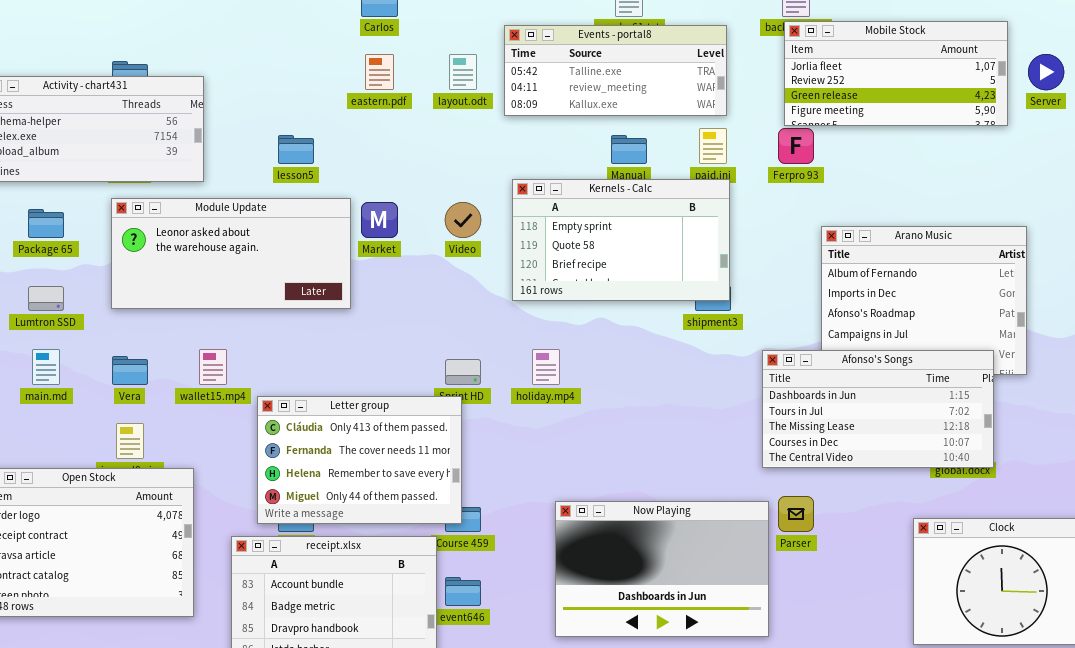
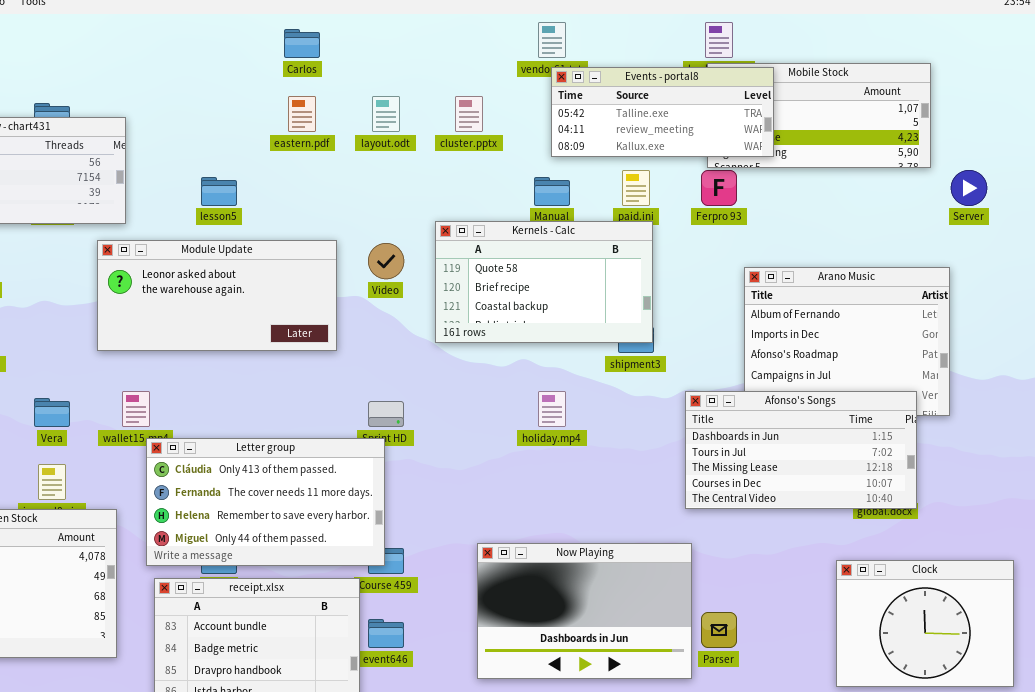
Events - portal8: [504,25,727,116] -> [551,67,774,157], moved
Server: [1028,54,1064,90] -> [951,170,987,206], moved
Kernels - Calc: [512,179,730,301] -> [435,221,653,343], scrolled down 1 row
Module Update: [111,198,351,309] -> [97,240,337,351], moved
holiday.mp4: [532,349,560,385] -> [538,391,566,427], moved
Letter group: [257,396,462,524] -> [146,438,385,566], resized
Parser: [778,496,814,532] -> [701,612,737,648], moved

